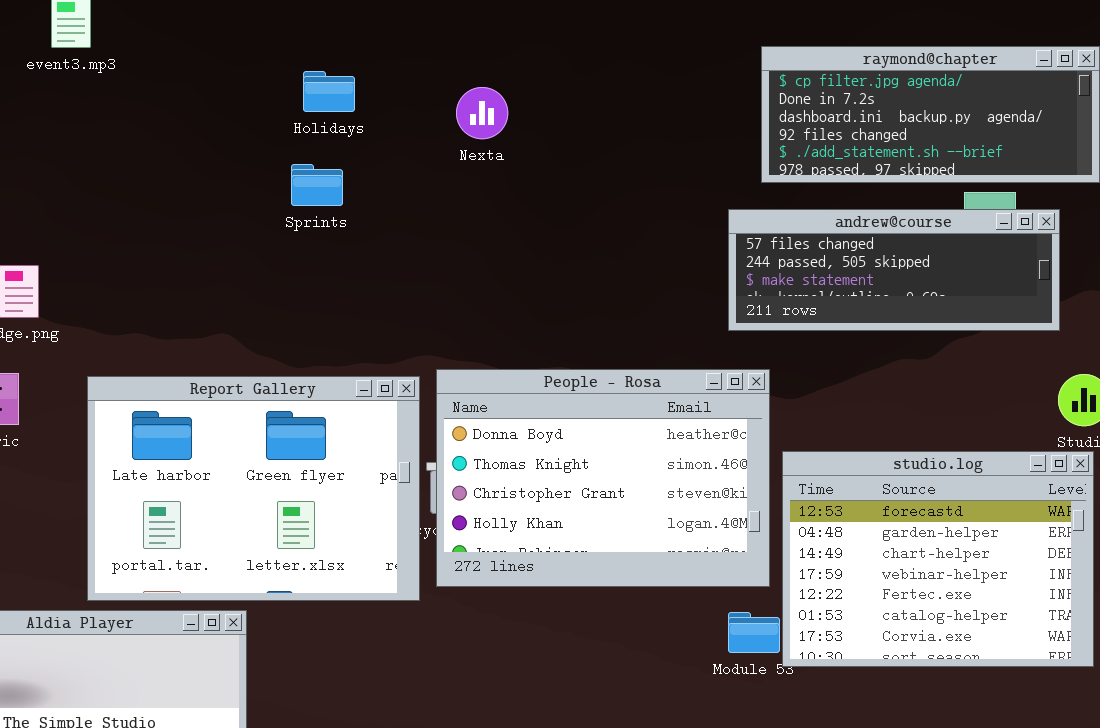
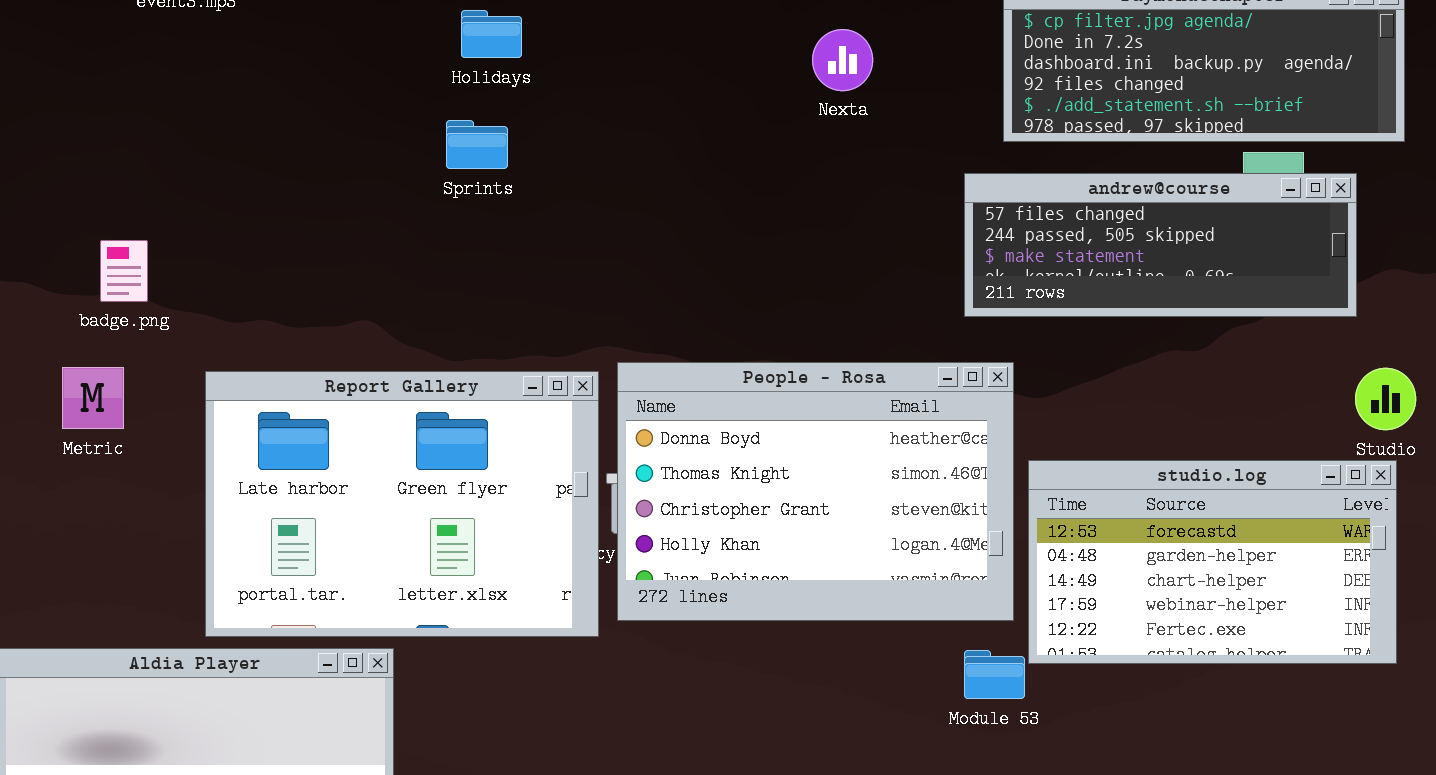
Nexta: [456,87,508,139] -> [812,29,873,91], moved
studio.log: [782,451,1094,667] -> [1028,460,1397,664], resized

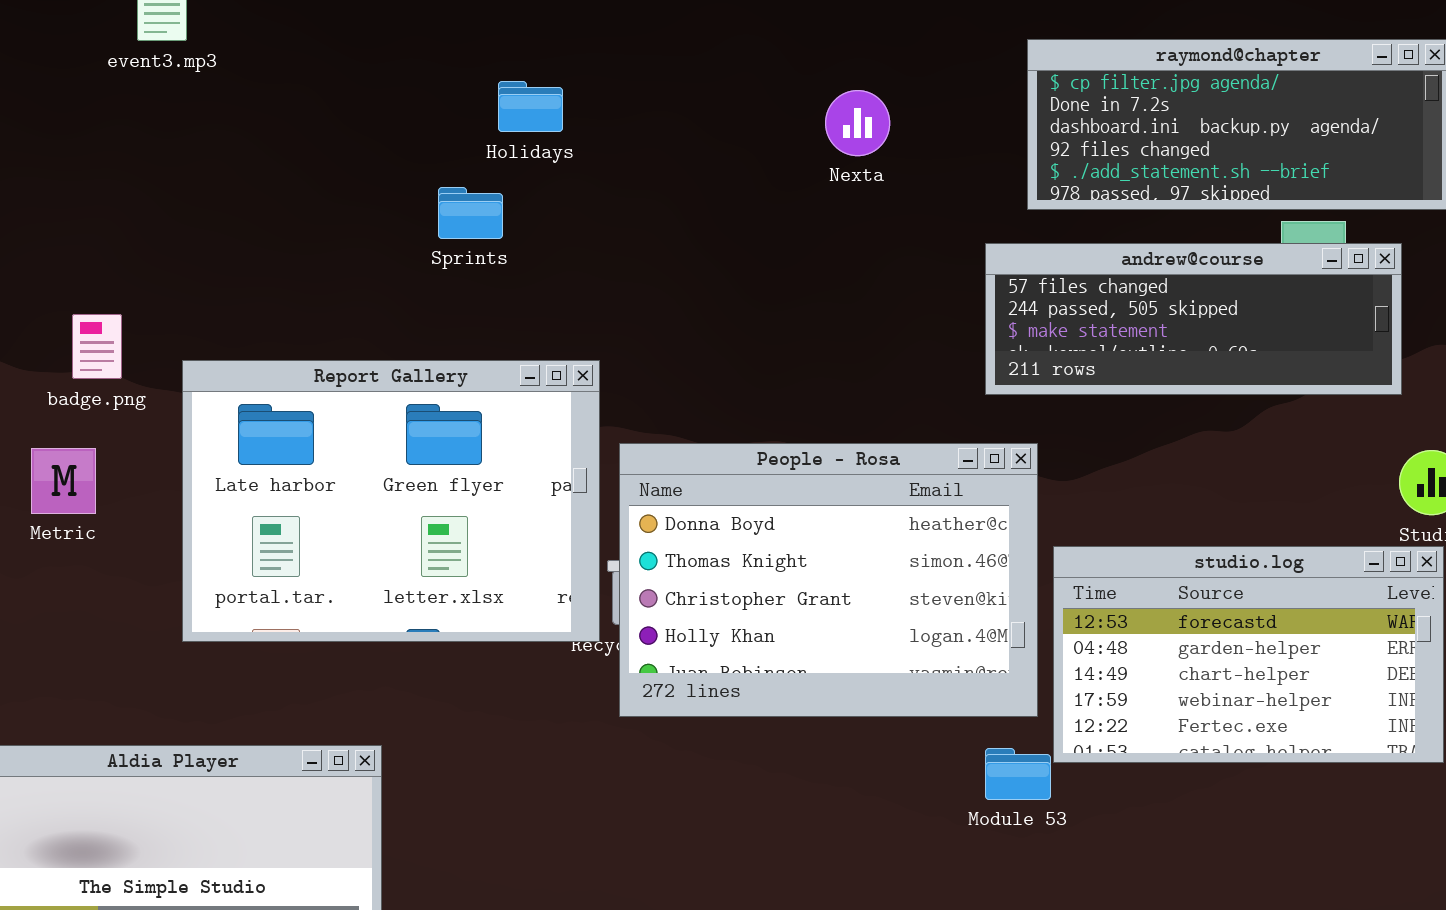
Holidays: [461,10,522,58] -> [498,81,563,132], moved
Report Gallery: [205,371,599,637] -> [182,360,600,642], moved

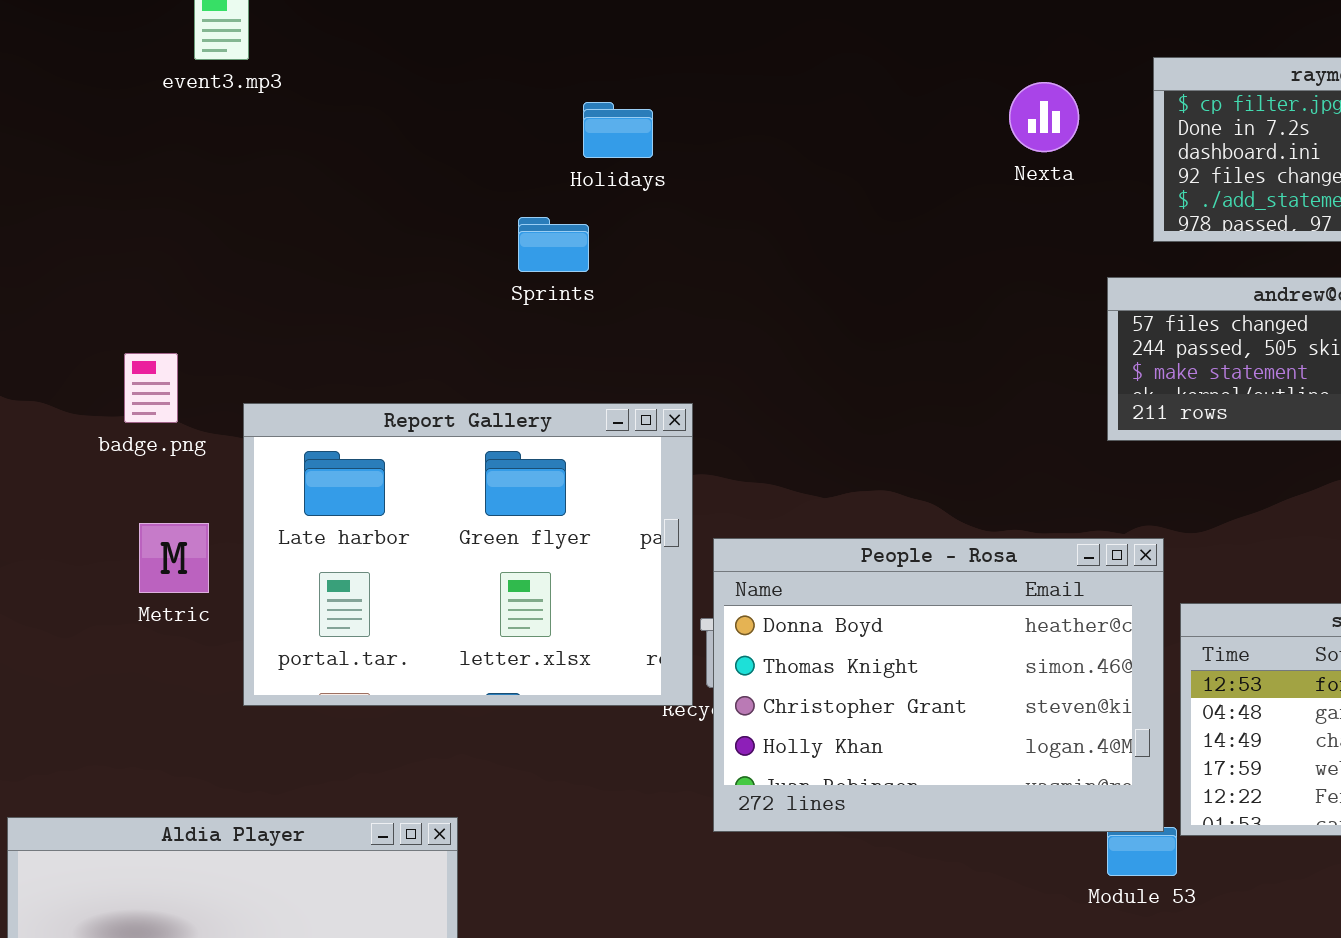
Nexta: [825,90,890,156] -> [1009,82,1079,152], moved
People - Rosa: [619,443,1038,717] -> [713,538,1164,832], moved
Metric: [31,448,96,514] -> [139,523,209,593], moved

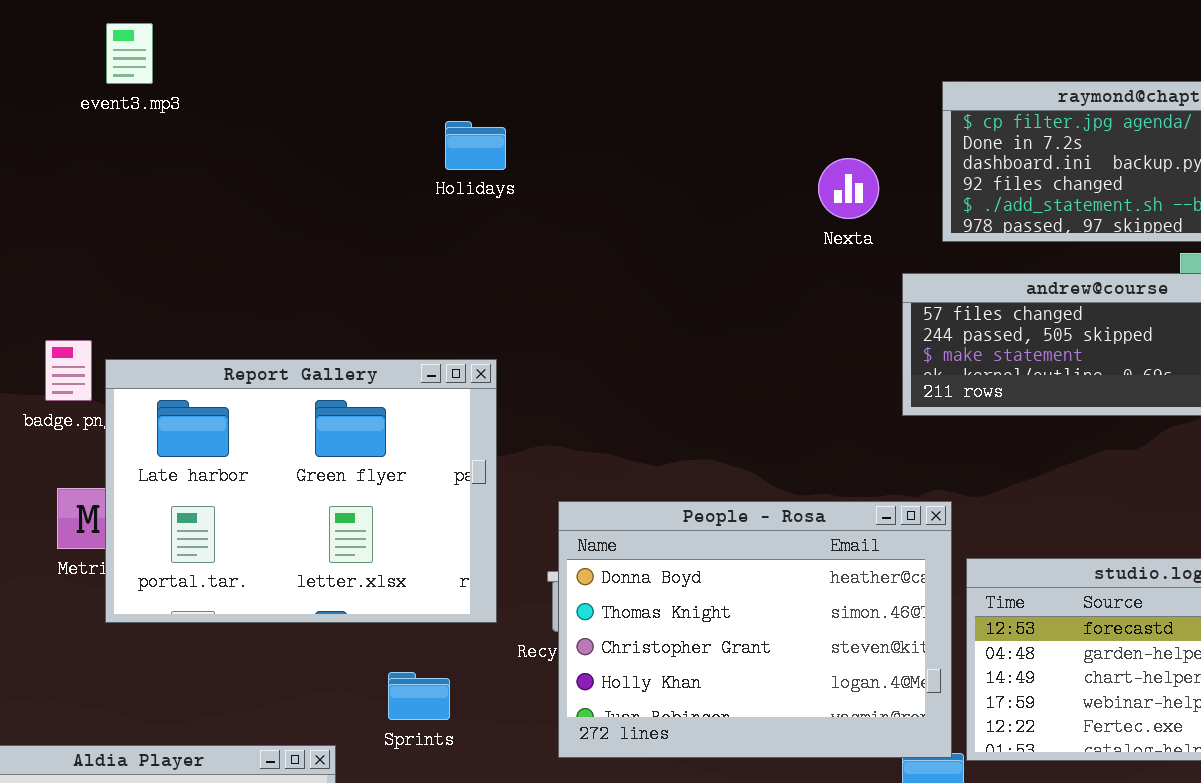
Nexta: [1009,82,1079,152] -> [818,158,879,219], moved
Sprints: [518,217,589,272] -> [388,672,450,720], moved
Report Gallery: [243,403,693,706] -> [105,359,497,623], moved

